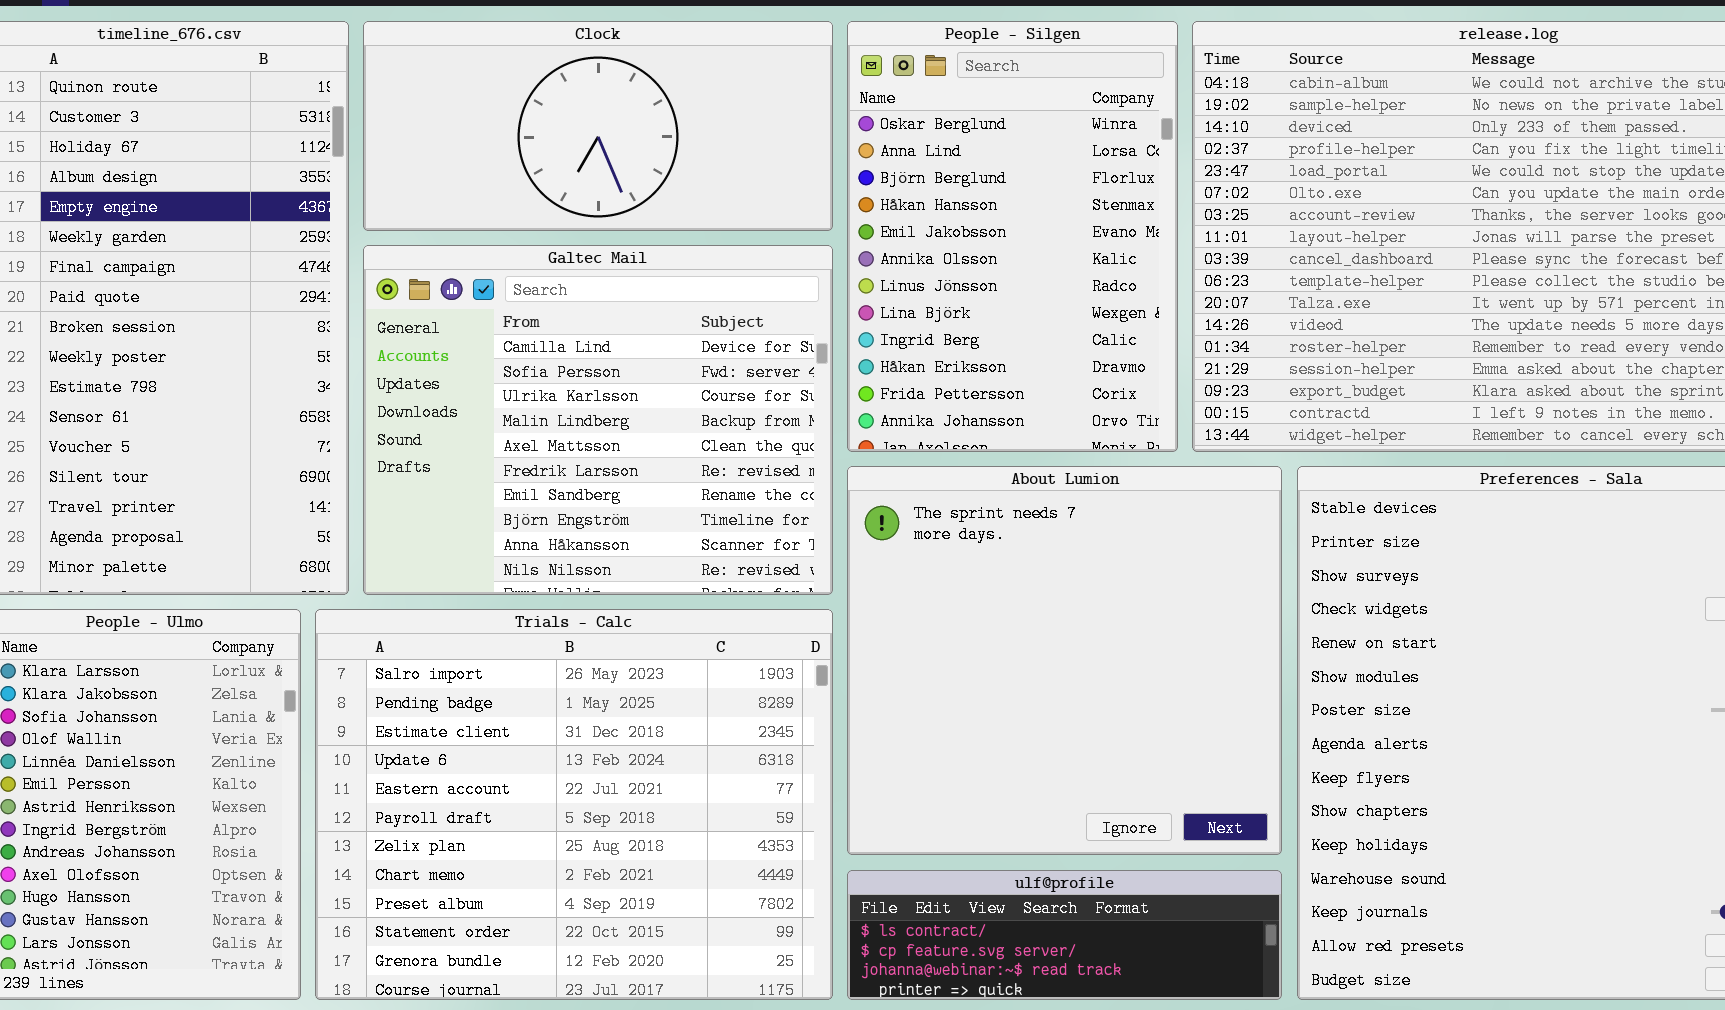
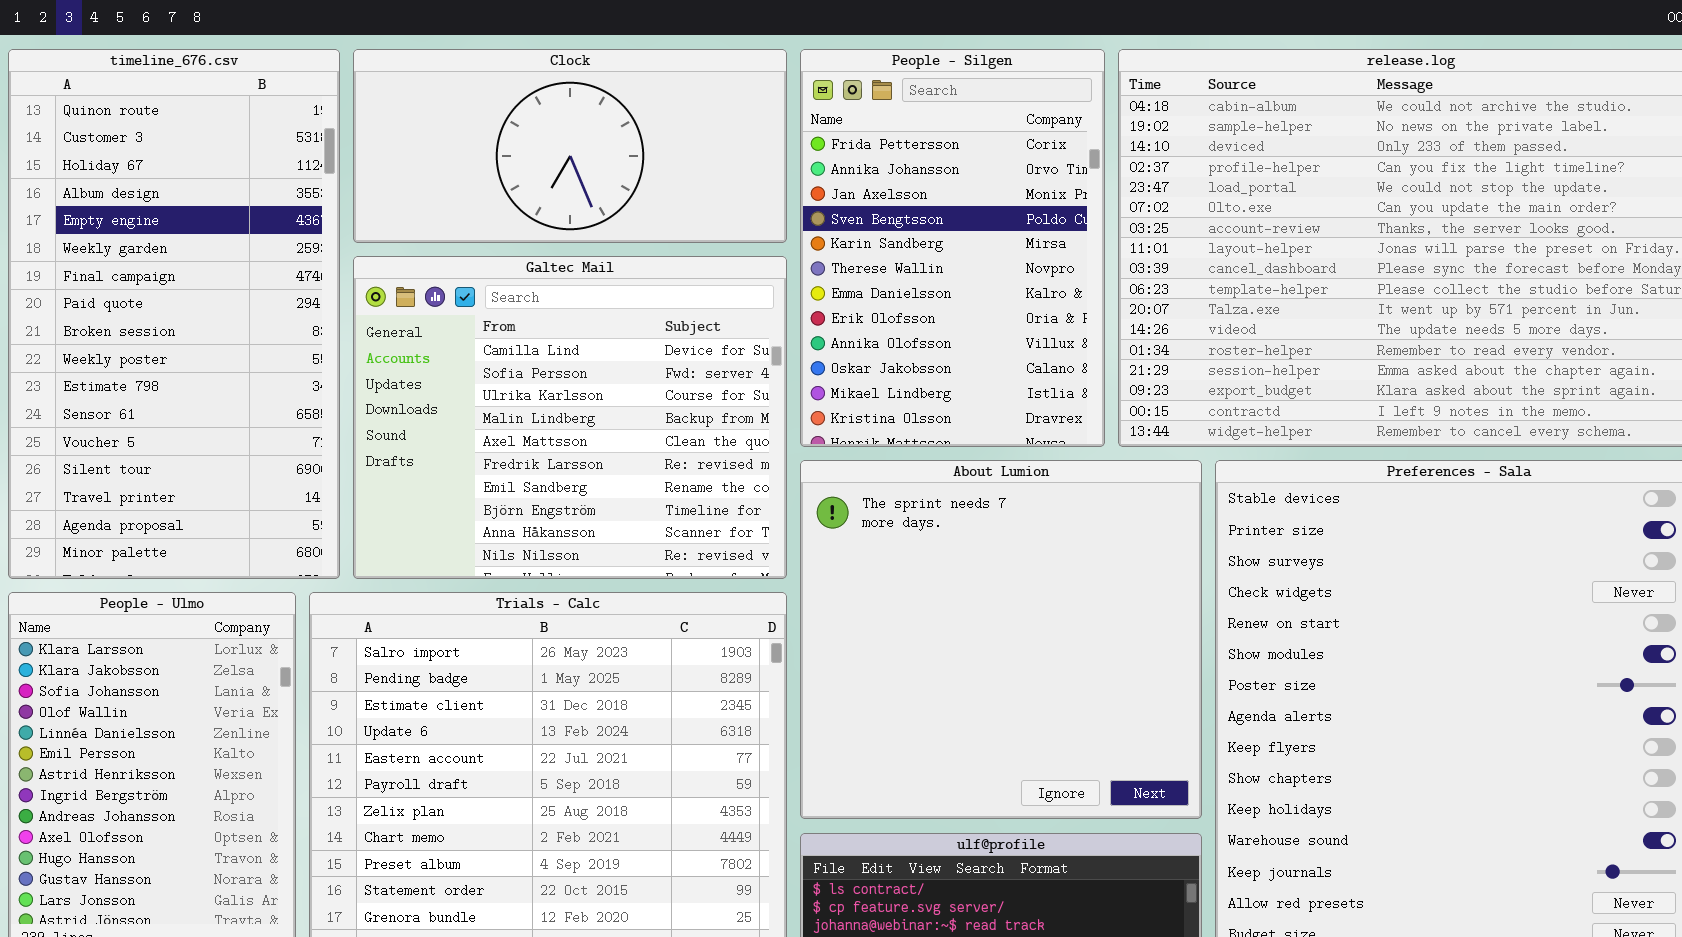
People - Silgen: [847,21,1178,452] -> [800,49,1105,447], scrolled down 10 rows

